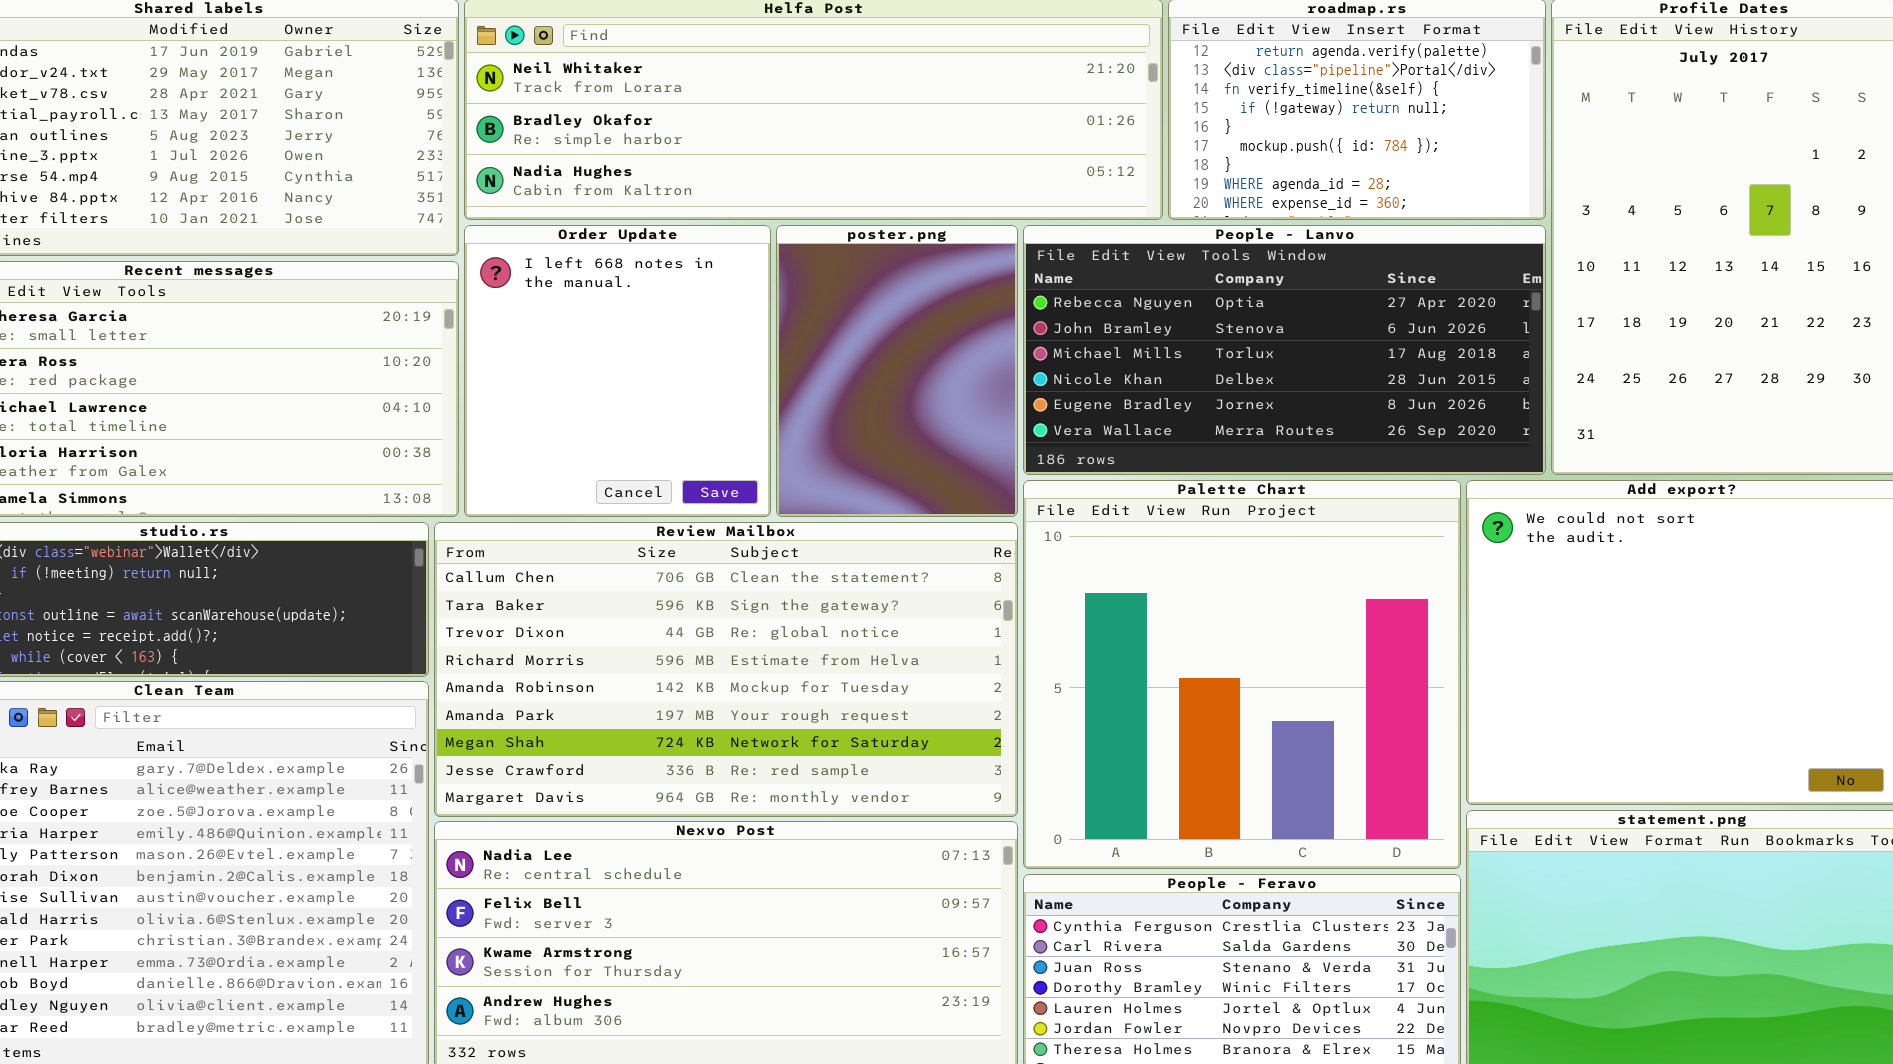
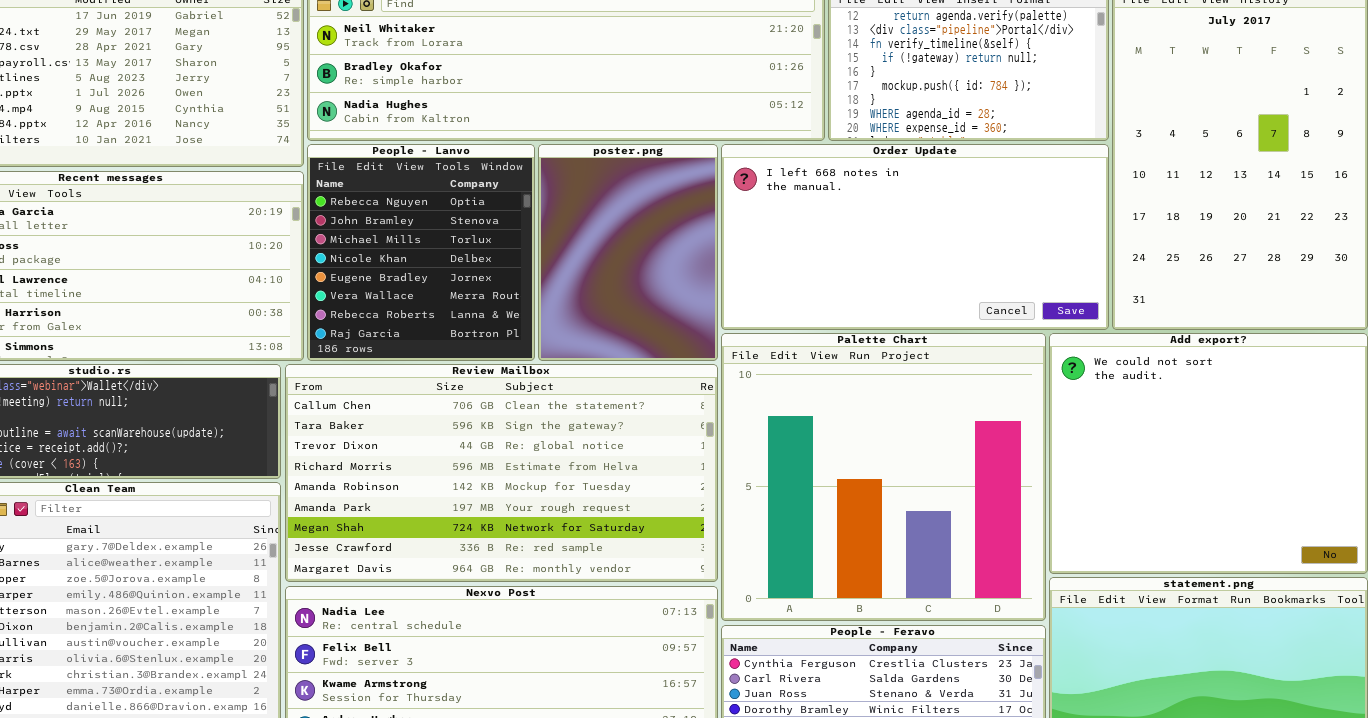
Order Update: [464,225,771,517] -> [721,144,1109,330], moved, resized
People - Lanvo: [1023,225,1546,475] -> [307,144,535,361], moved, resized

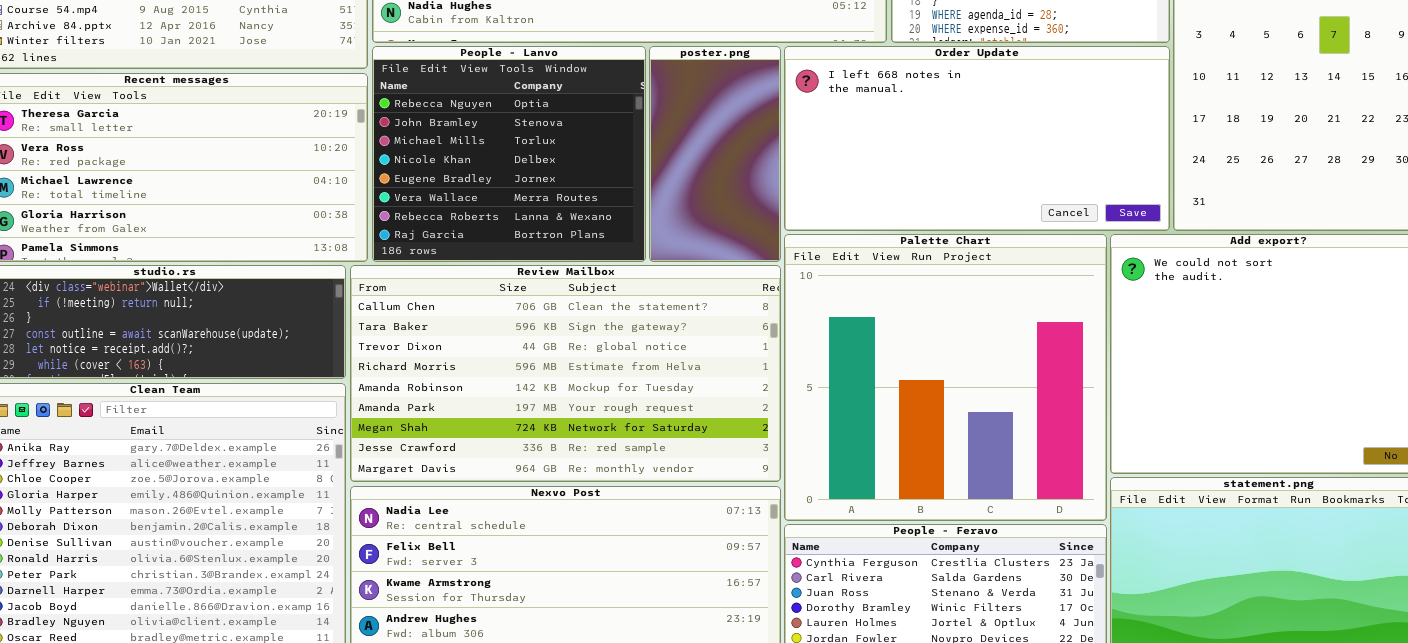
People - Lanvo: [307,144,535,361] -> [372,46,646,262], resized
poster.png: [538,144,718,361] -> [649,46,781,262], resized

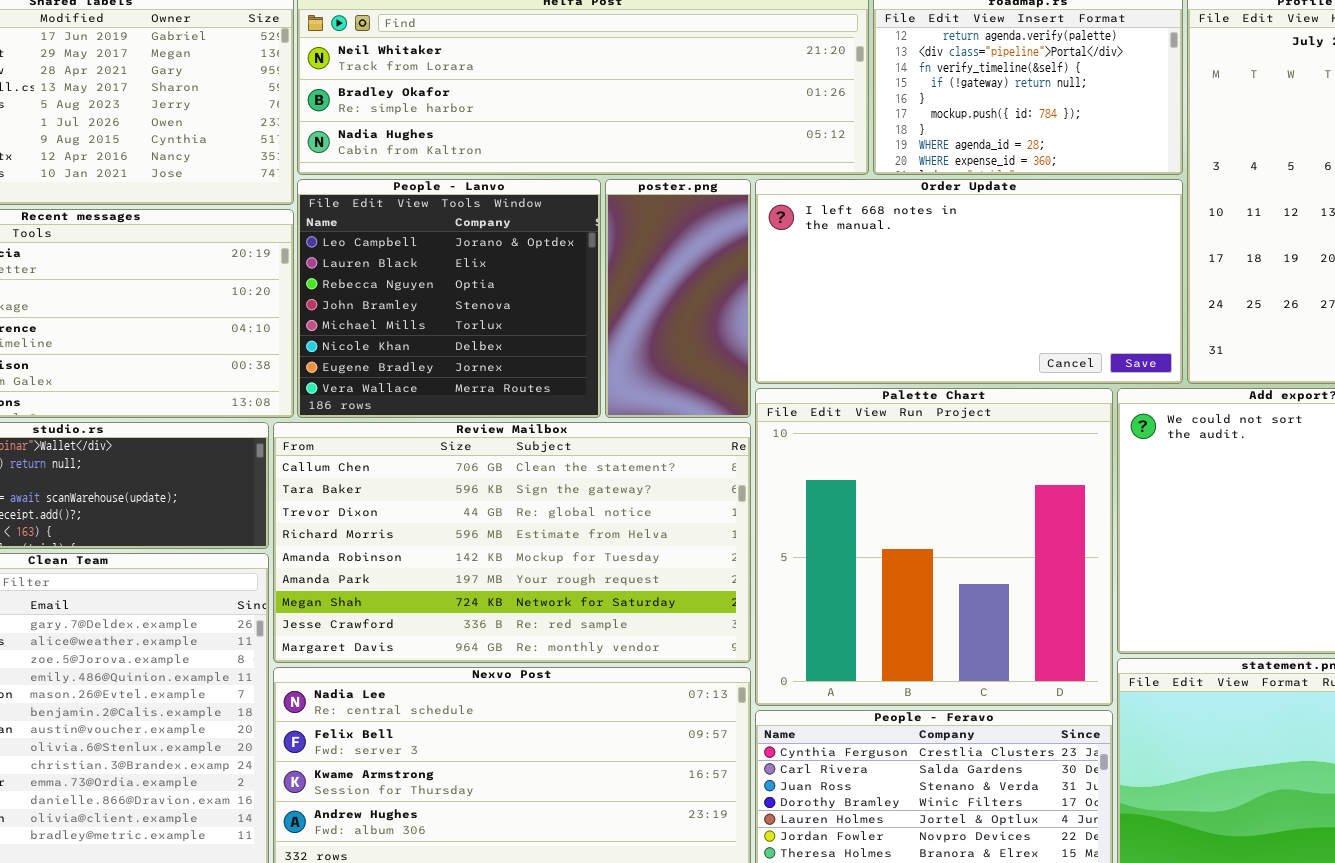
People - Lanvo: [372,46,646,262] -> [297,179,601,418], scrolled up 2 rows

